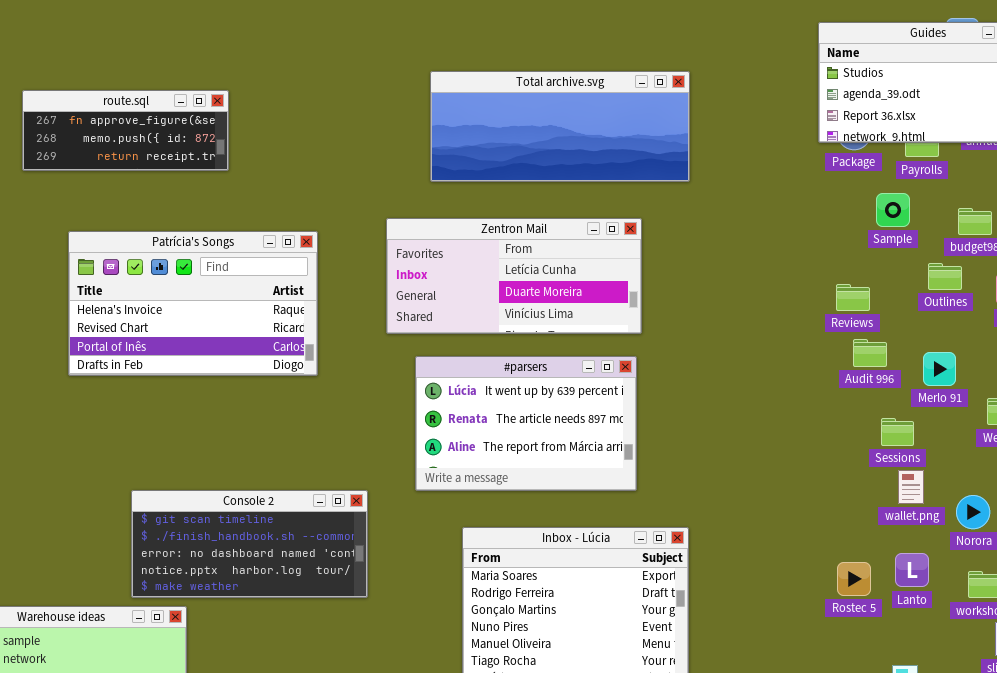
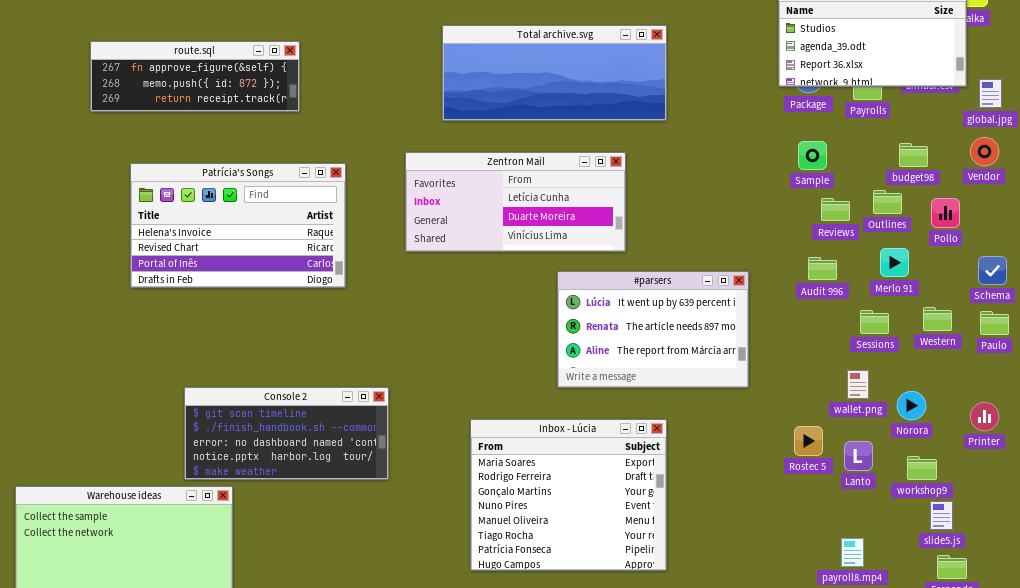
route.sql: [22,90,229,171] -> [90,41,300,112], resized
Sample: [876,193,910,227] -> [798,141,827,170], moved
Reviews: [836,284,870,311] -> [821,198,850,221], moved
Merlo 91: [923,352,956,386] -> [880,248,909,277], moved
#parsers: [415,356,637,491] -> [557,271,749,388], moved
Sessions: [881,418,914,446] -> [860,310,889,334], moved
Rostec 5: [837,562,871,596] -> [794,426,823,456], moved

